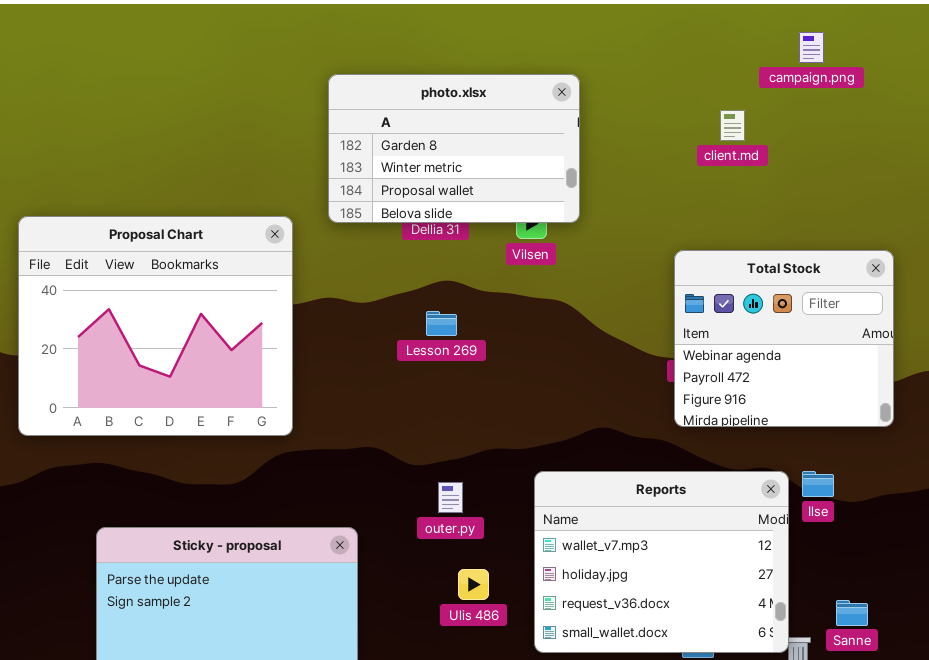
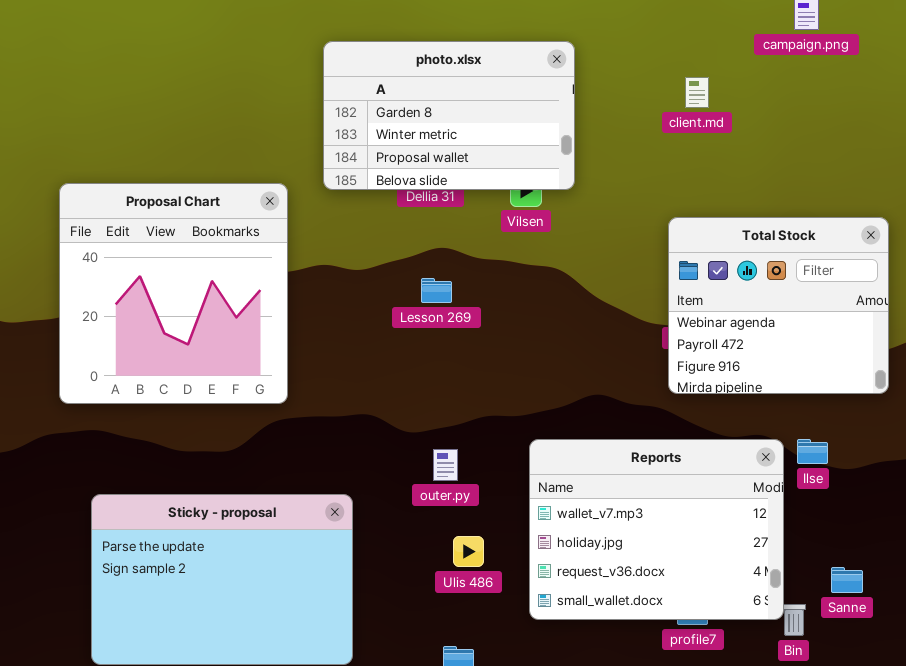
client.md: [720,110,745,141] -> [685,77,709,108], moved
Proposal Chart: [18,216,293,436] -> [59,183,288,404], resized

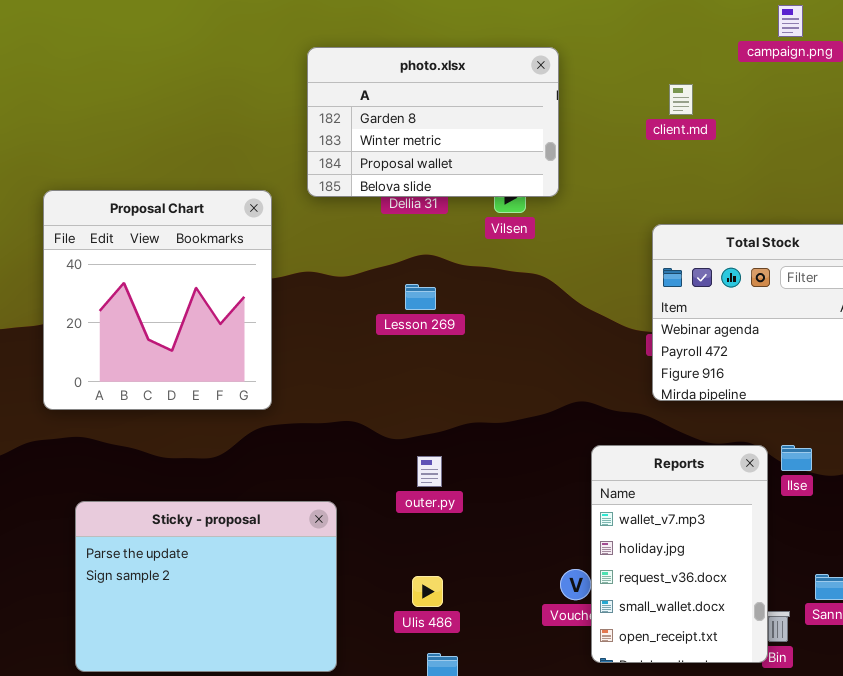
Reports: [529,439,784,620] -> [591,445,768,663], resized
Ulis 486: [453,536,484,567] -> [412,576,443,607], moved

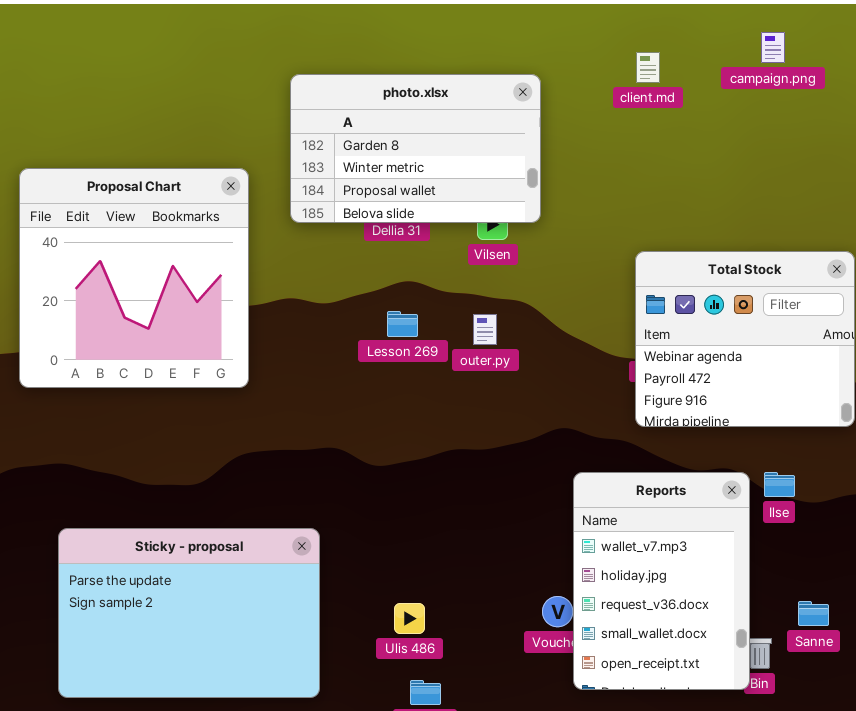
client.md: [669,84,693,115] -> [636,52,660,83], moved
Proposal Chart: [43,190,272,410] -> [19,168,249,388], moved
outer.py: [417,456,442,487] -> [473,314,497,345], moved

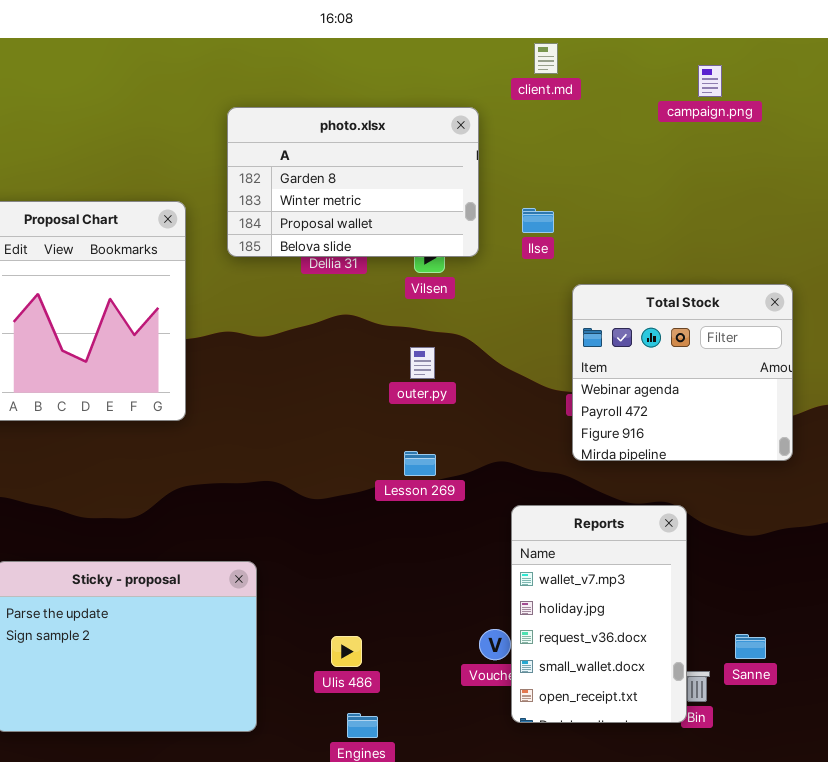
client.md: [636,52,660,83] -> [534,43,558,74], moved
Lesson 269: [387,311,418,337] -> [404,451,436,476], moved
Ilse: [764,472,795,497] -> [522,208,554,233], moved

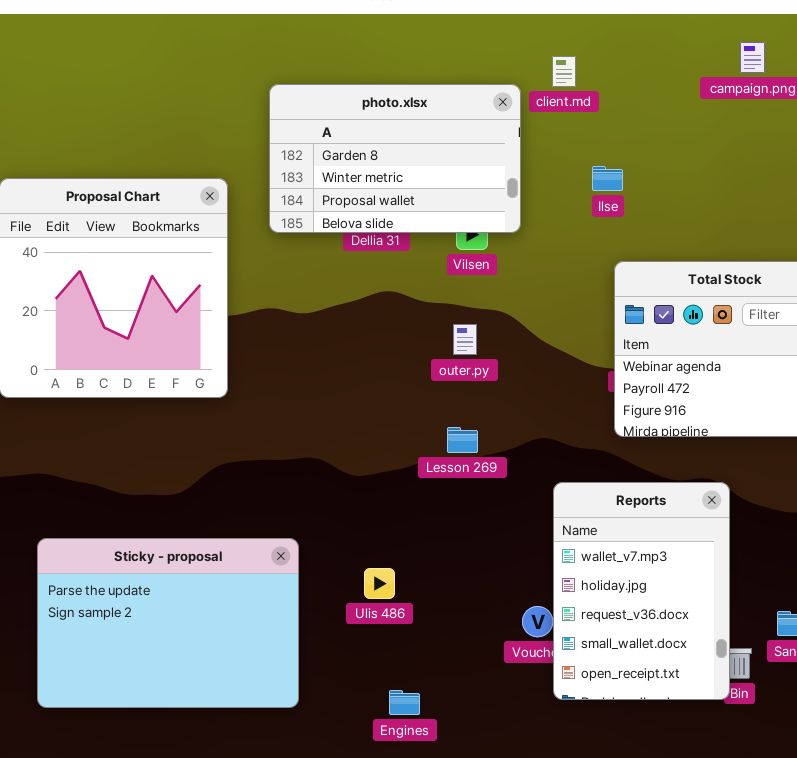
client.md: [534,43,558,74] -> [552,56,576,87], moved
Ilse: [522,208,554,233] -> [592,166,623,191], moved
Ulis 486: [331,636,362,667] -> [364,568,395,599], moved

